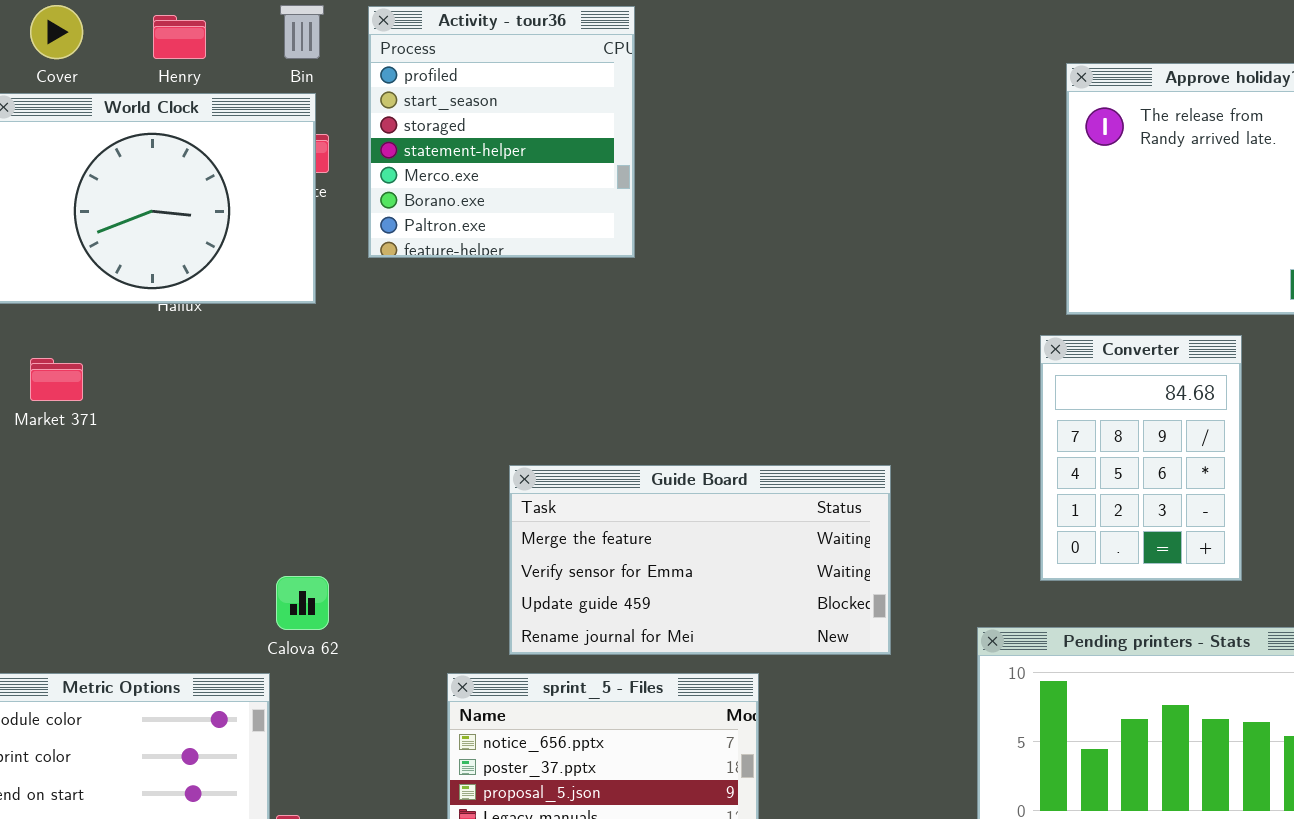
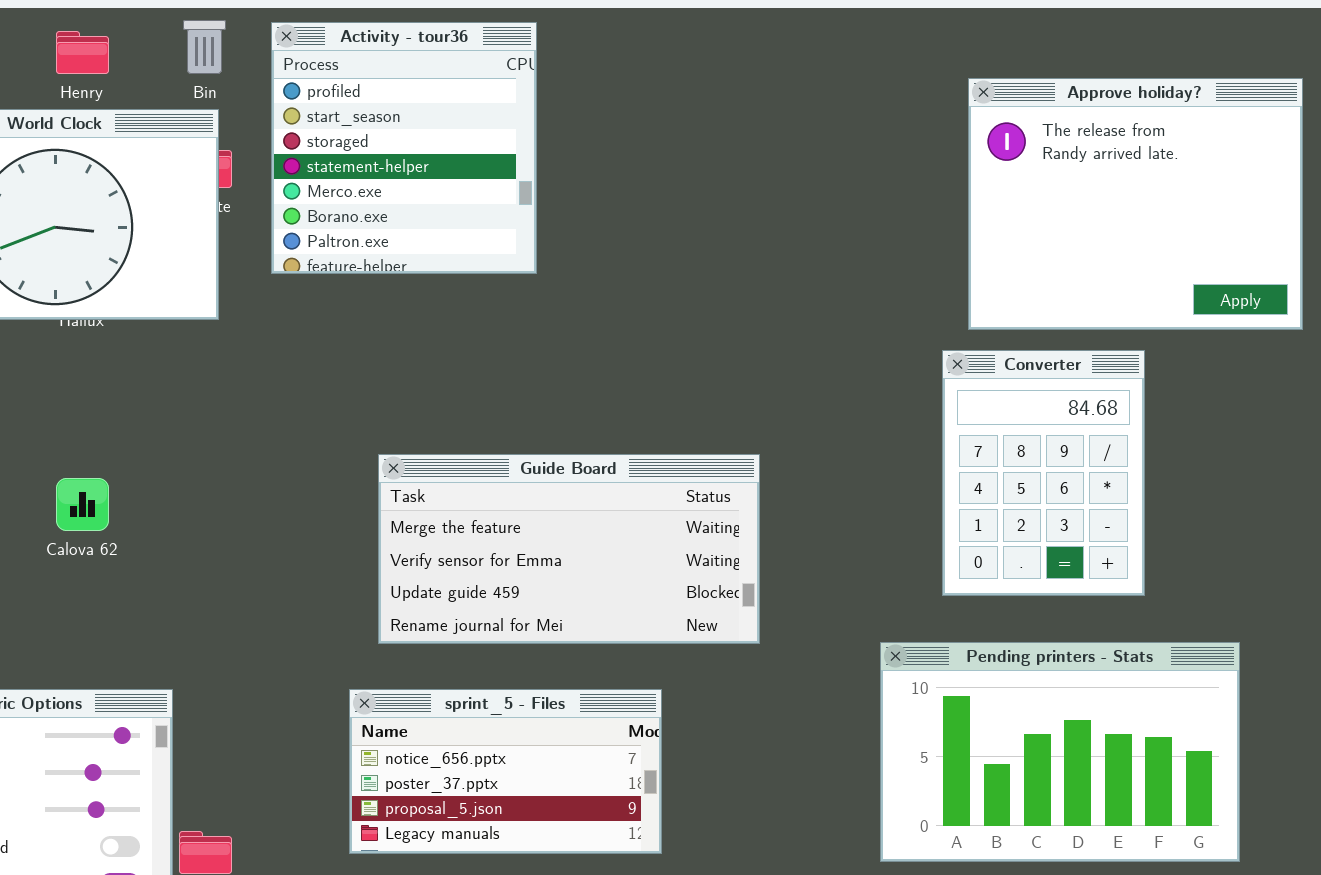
Guide Board: [509,465,891,655] -> [378,454,760,644], moved
Calova 62: [276,576,329,630] -> [56,478,109,531], moved

